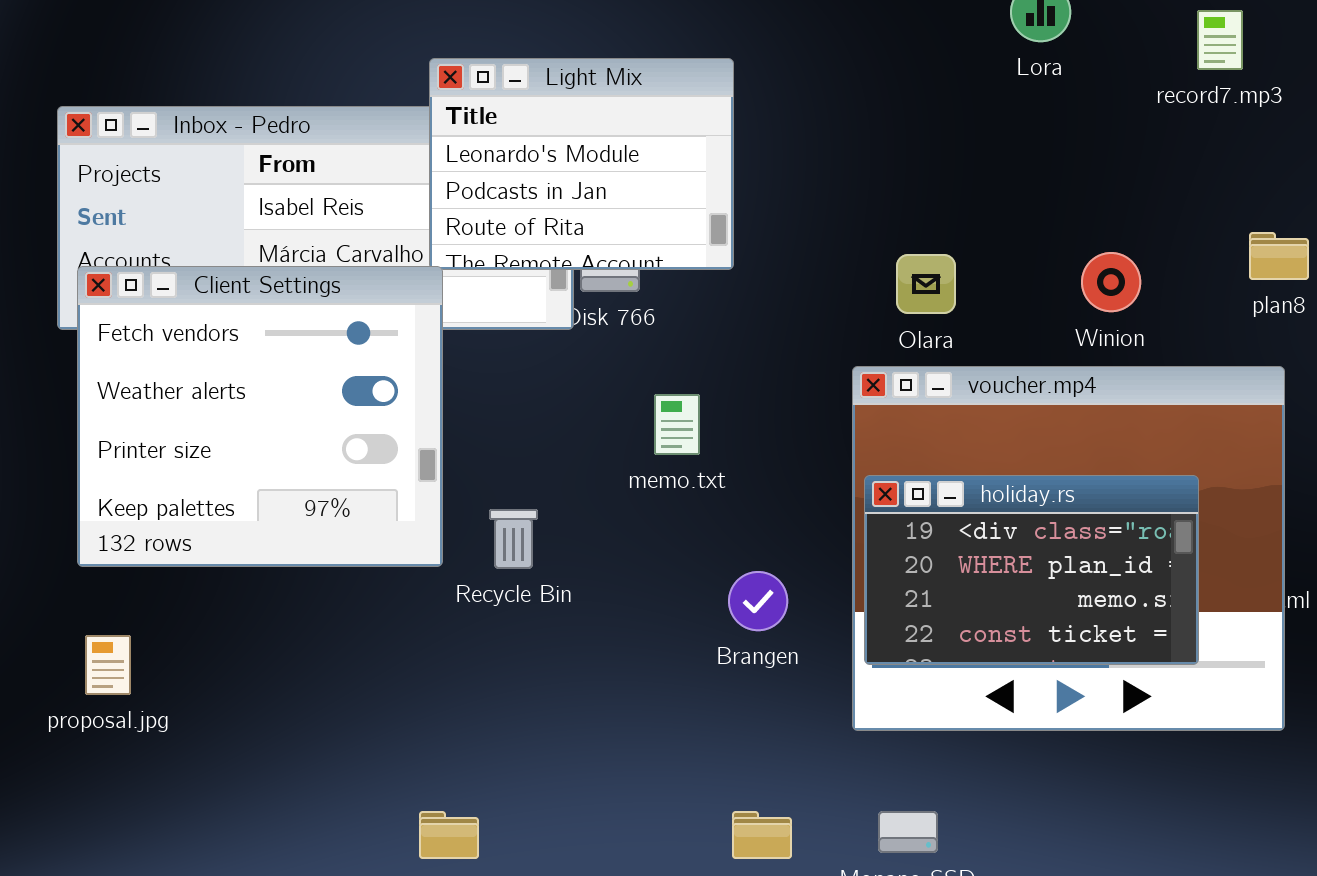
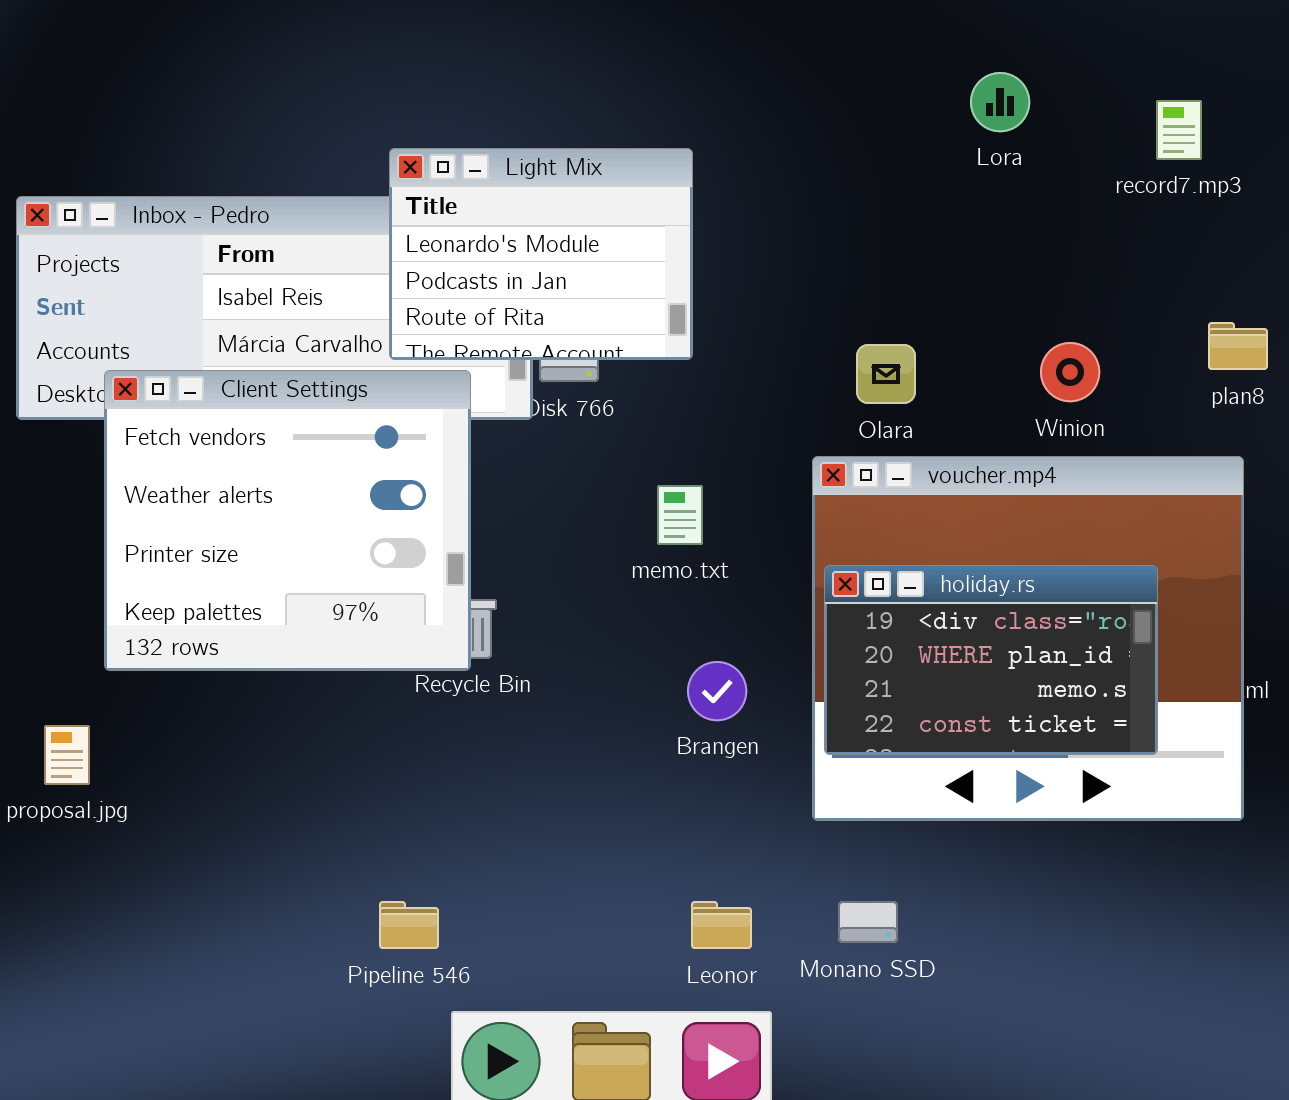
Client Settings: [77,266,443,567] -> [104,370,471,671], moved
memo.txt: [654,394,700,455] -> [657,485,703,545], moved

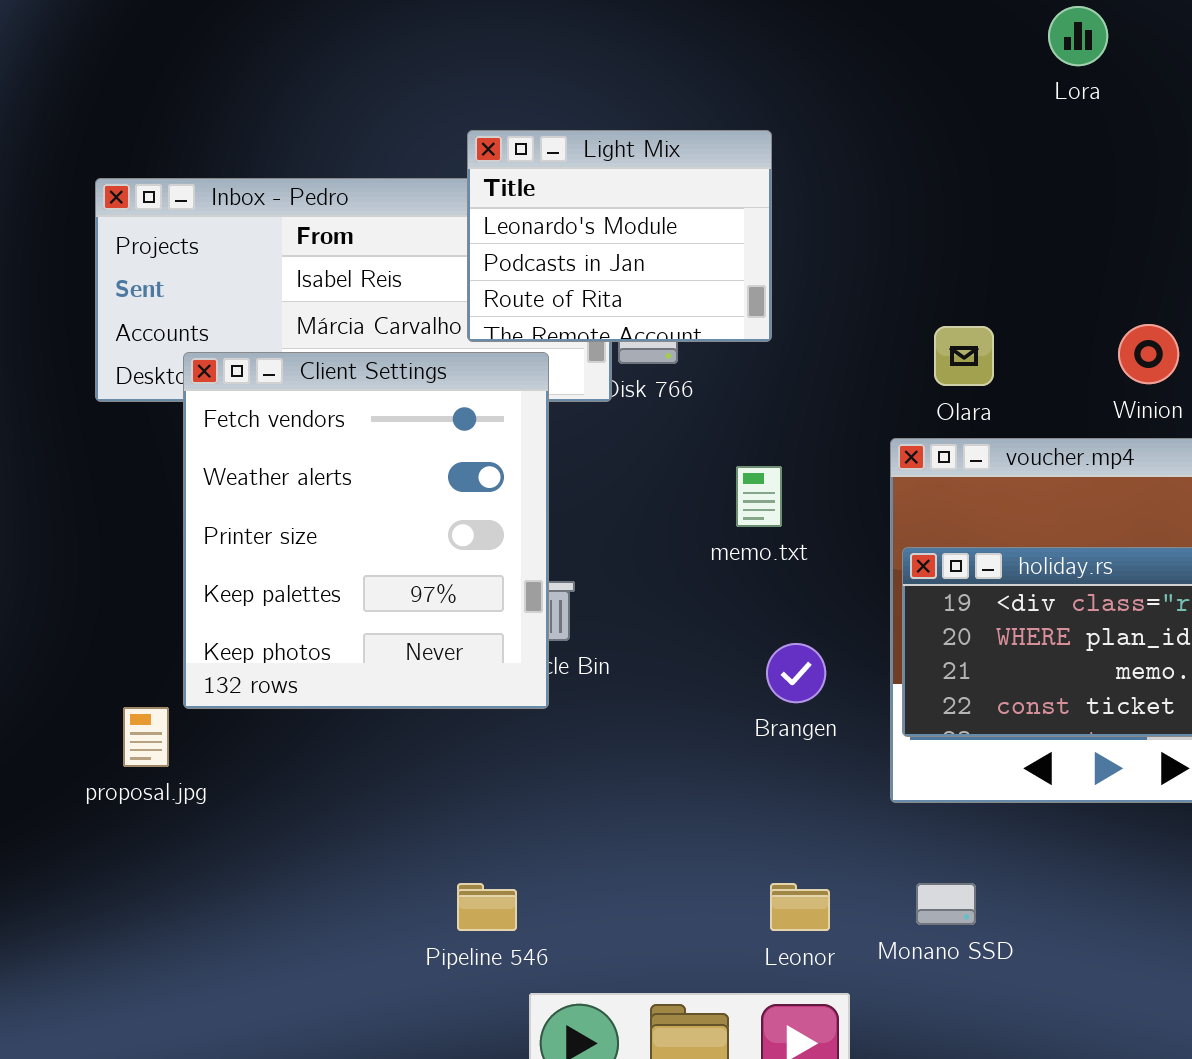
Lora: [970,72,1030,132] -> [1048,6,1108,66], moved
Client Settings: [104,370,471,671] -> [183,352,549,709], resized

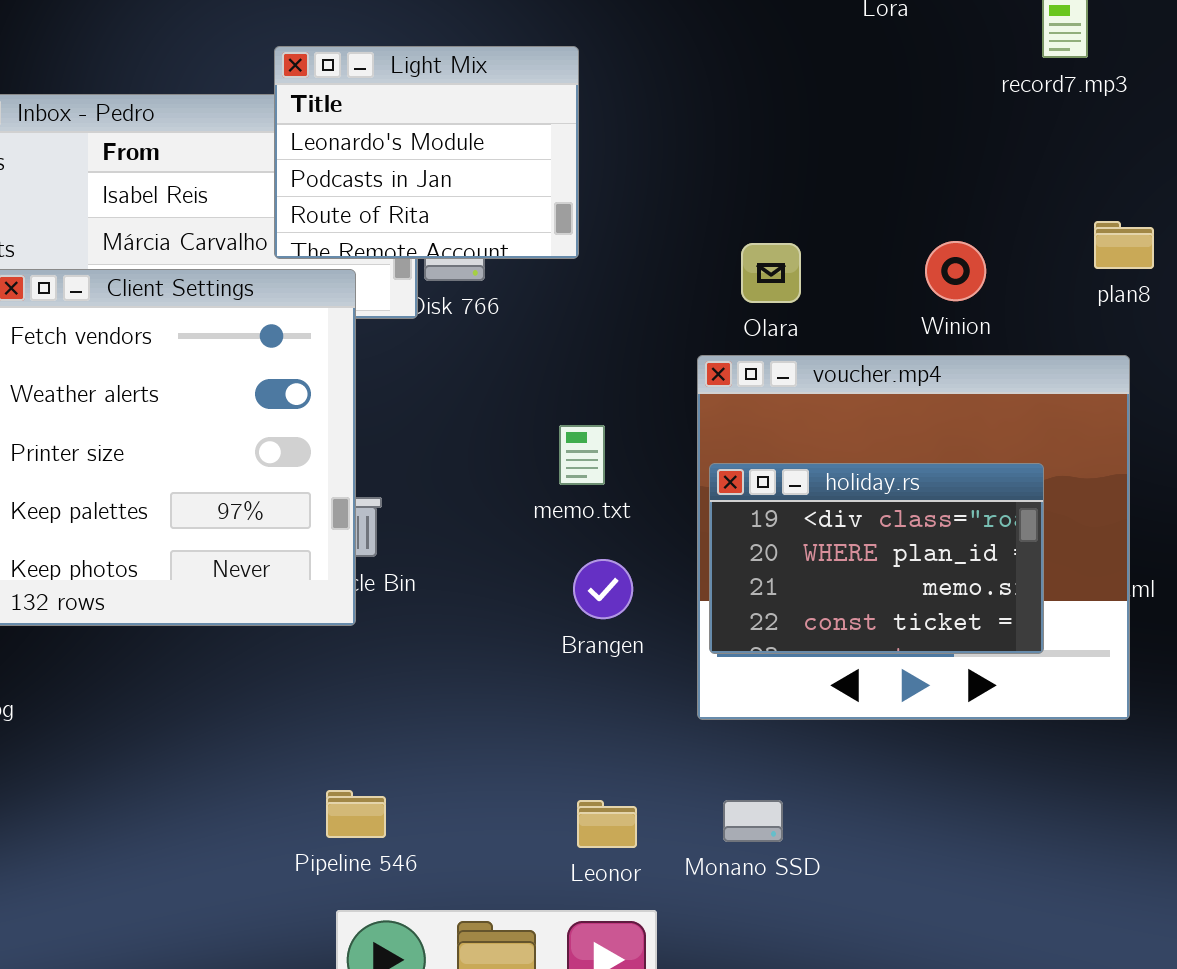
memo.txt: [736,466,782,527] -> [559,425,605,485], moved
Pipeline 546: [457,883,517,931] -> [326,790,386,838], moved

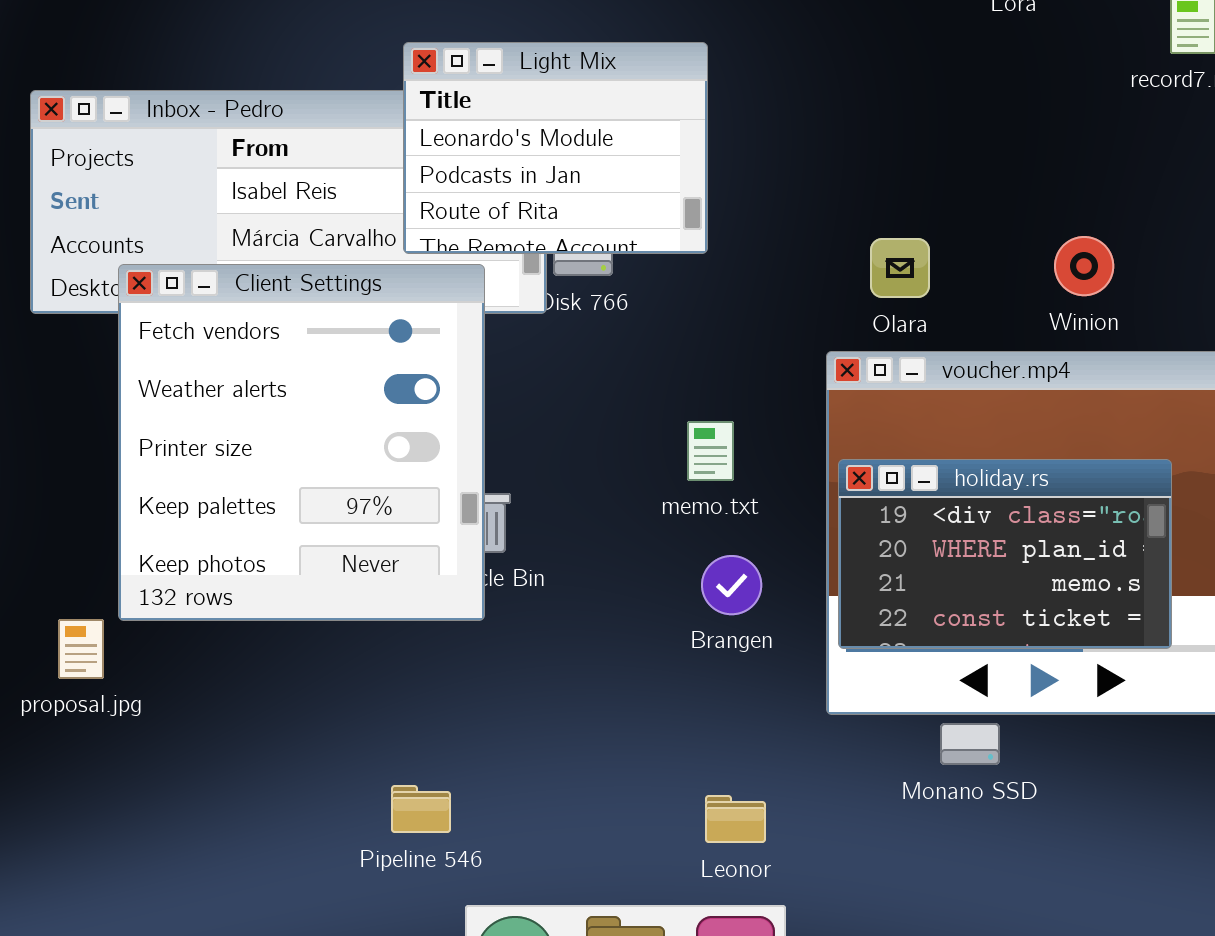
Pipeline 546: [326,790,386,838] -> [391,785,451,833], moved
Monano SSD: [723,800,783,842] -> [940,723,1000,765], moved

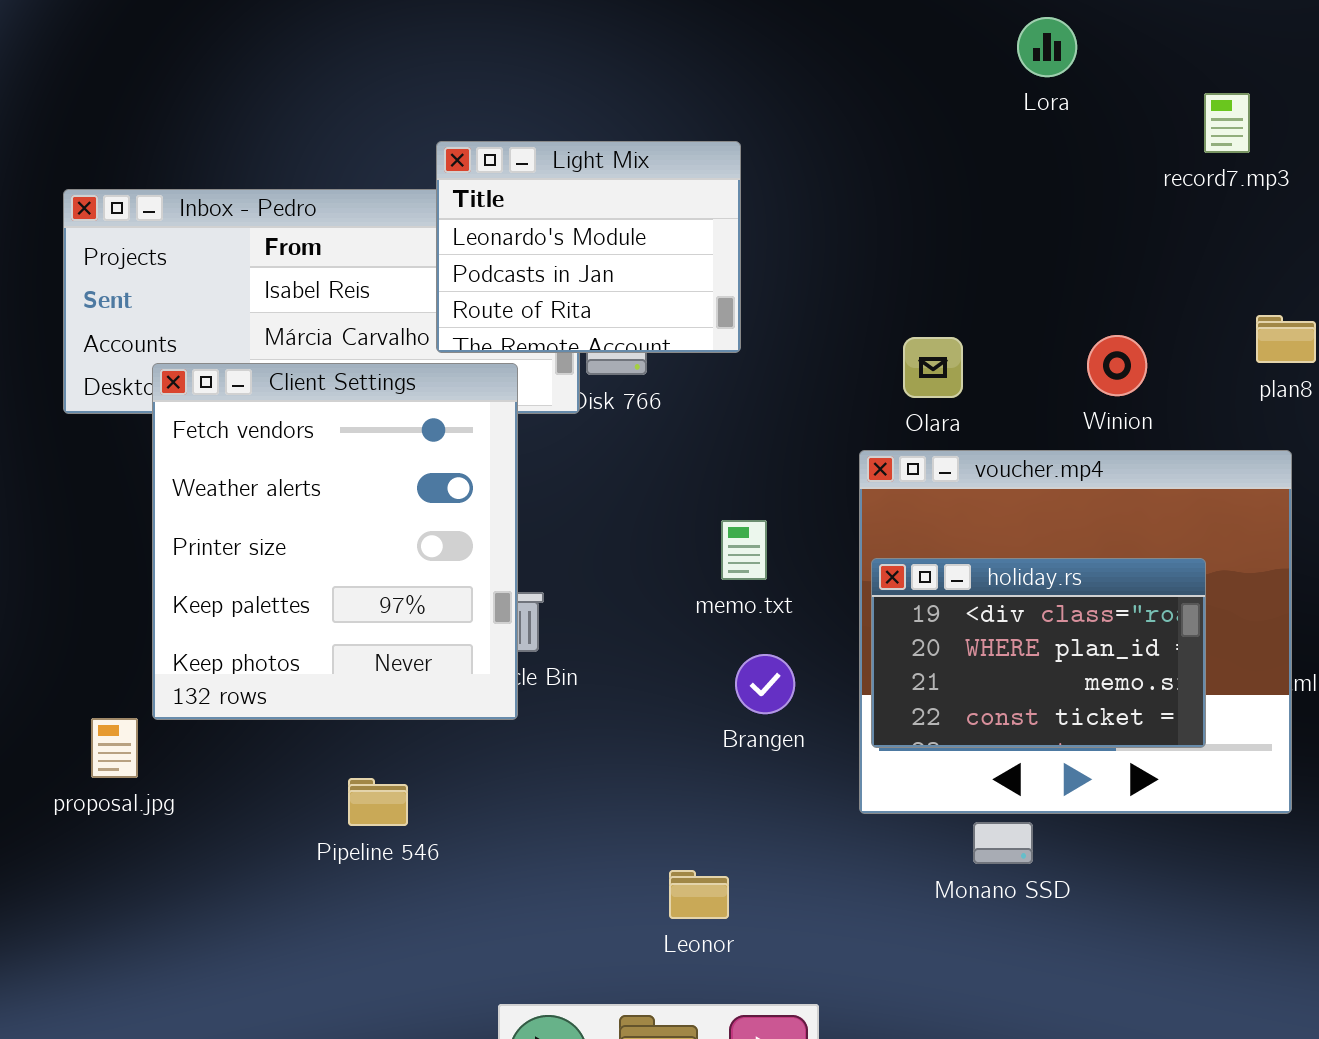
Pipeline 546: [391,785,451,833] -> [348,778,408,826], moved
Leonor: [705,795,766,843] -> [669,870,729,919], moved

